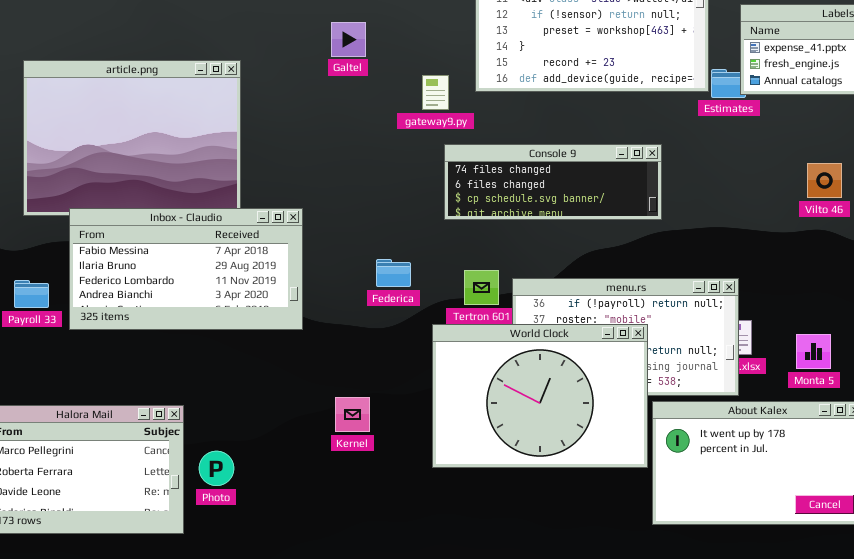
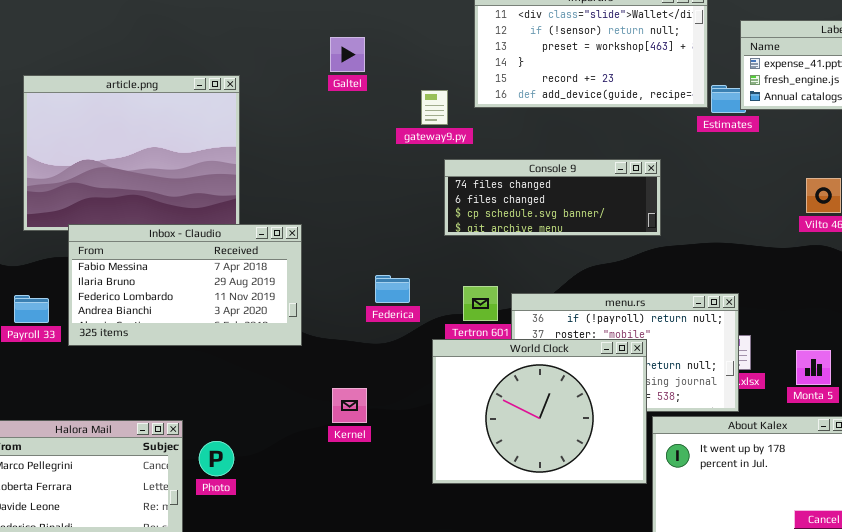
Kernel: [335,397,370,432] -> [332,388,367,423], moved
Photo: [199,451,234,486] -> [199,441,234,476], moved

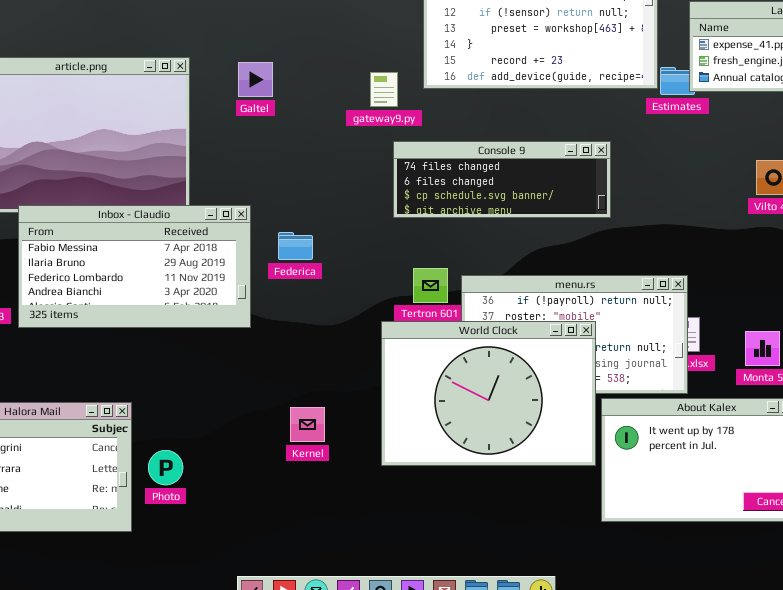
Galtel: [330,37,365,72] -> [238,62,273,97], moved
Federica: [375,275,410,303] -> [278,232,313,260], moved
Kernel: [332,388,367,423] -> [290,407,325,442], moved
Photo: [199,441,234,476] -> [148,450,183,485], moved

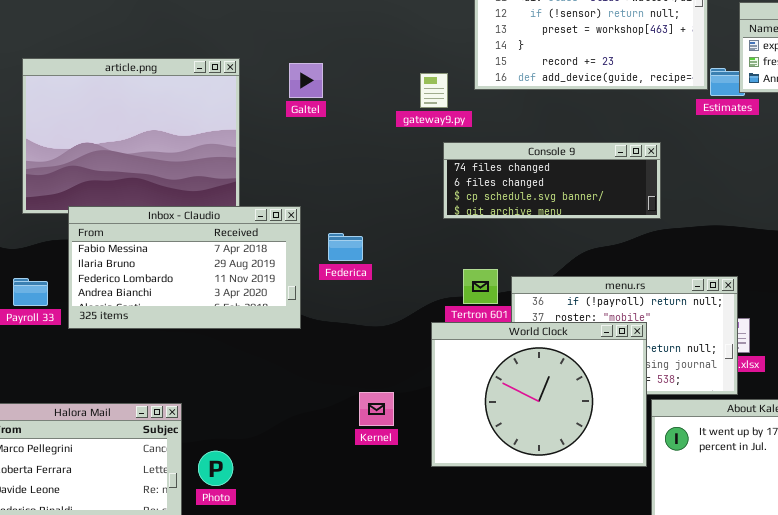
Kernel: [290,407,325,442] -> [359,392,394,426], moved

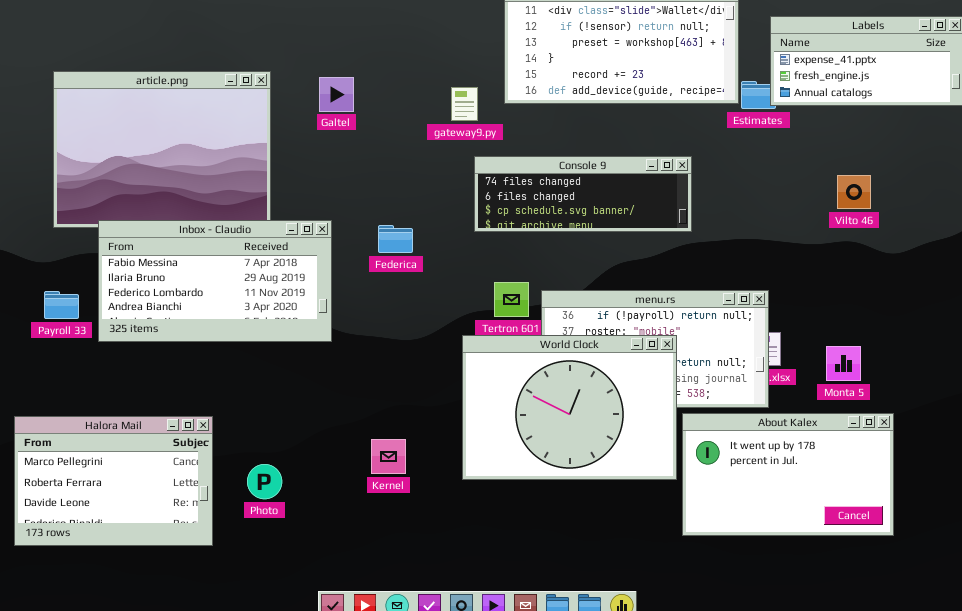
Federica: [328,233,363,261] -> [378,225,413,253], moved
Kernel: [359,392,394,426] -> [371,439,406,474], moved
Photo: [198,451,233,486] -> [247,464,282,499], moved

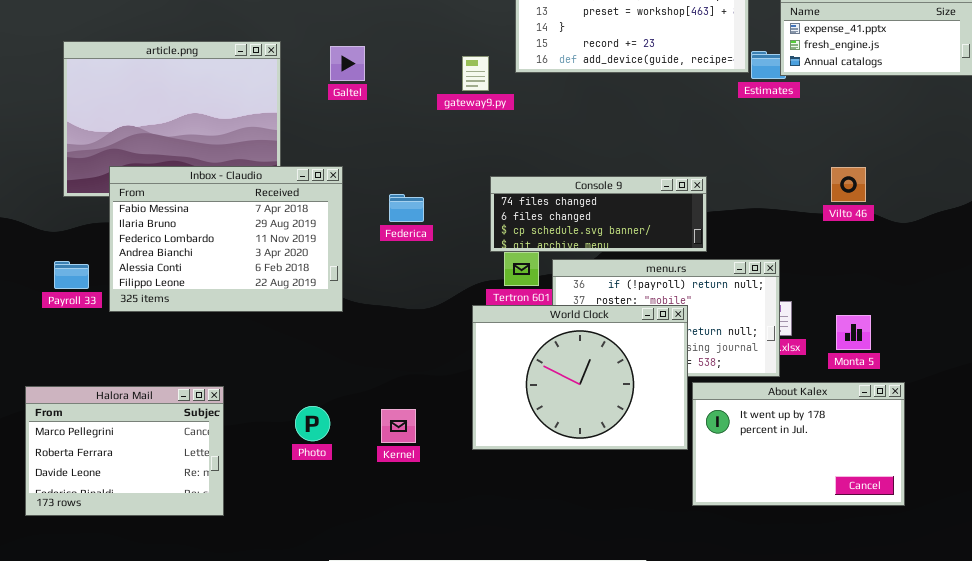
Console 9: [474,156,692,232] -> [490,176,707,252], moved
Vilto 46: [837,175,871,209] -> [831,167,866,202], moved
Inbox - Claudio: [98,220,332,342] -> [109,166,343,312], resized
Photo: [247,464,282,499] -> [295,406,330,441], moved

